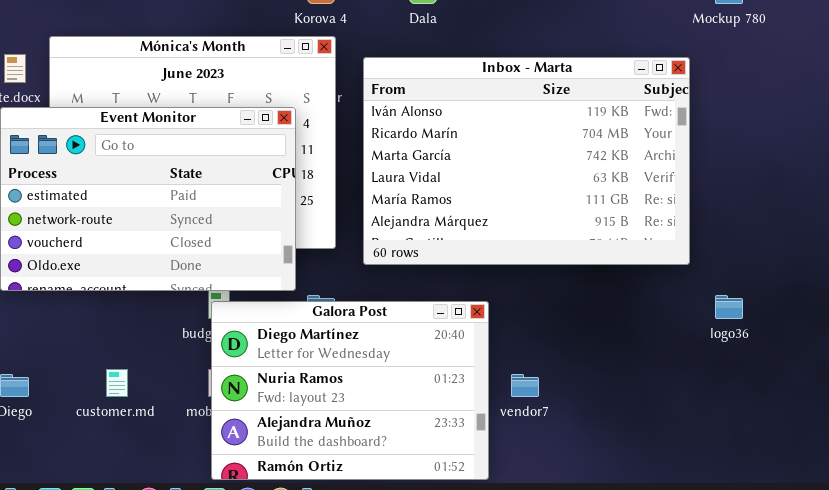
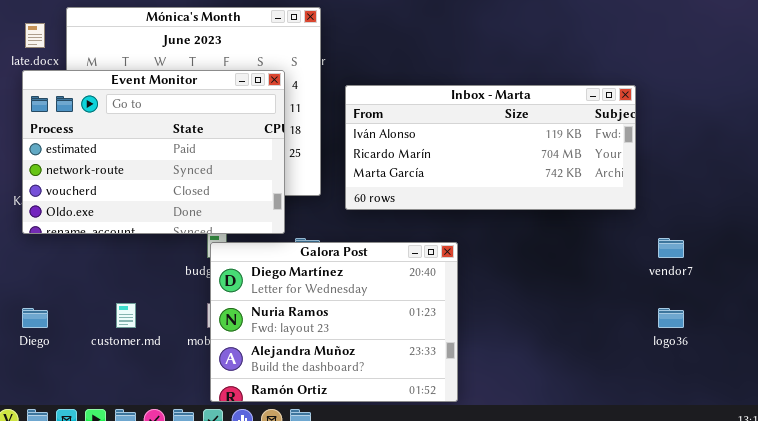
Inbox - Marta: [363,57,690,265] -> [345,85,636,210], resized
logo36: [715,295,743,319] -> [658,308,684,328], moved
vendor7: [511,374,539,397] -> [658,238,684,258], moved

